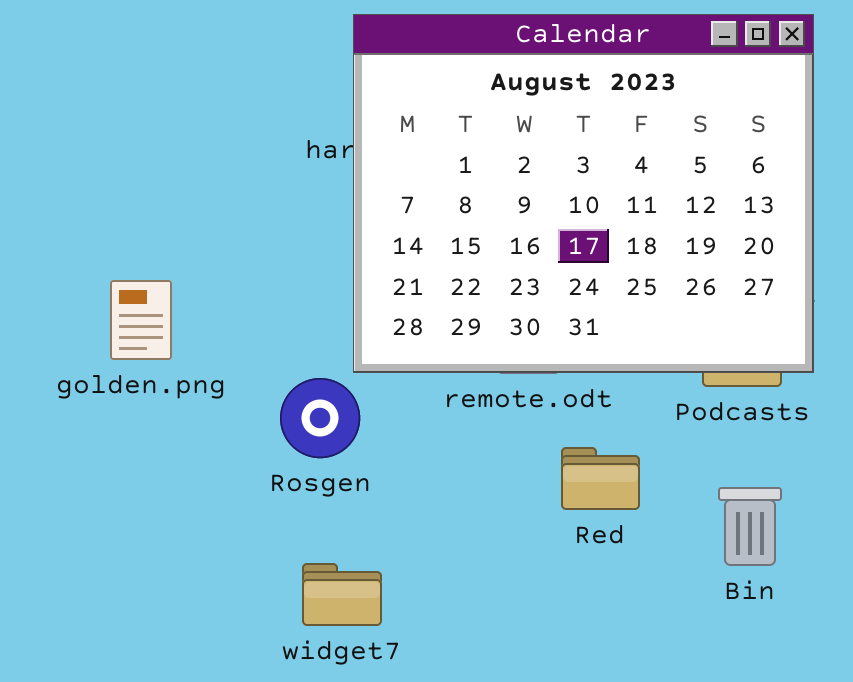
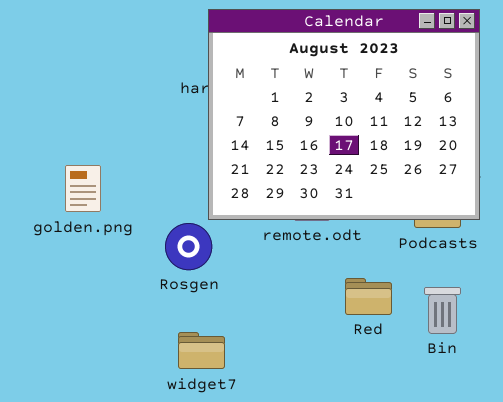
Red: [561,447,640,510] -> [345,278,392,315], moved

